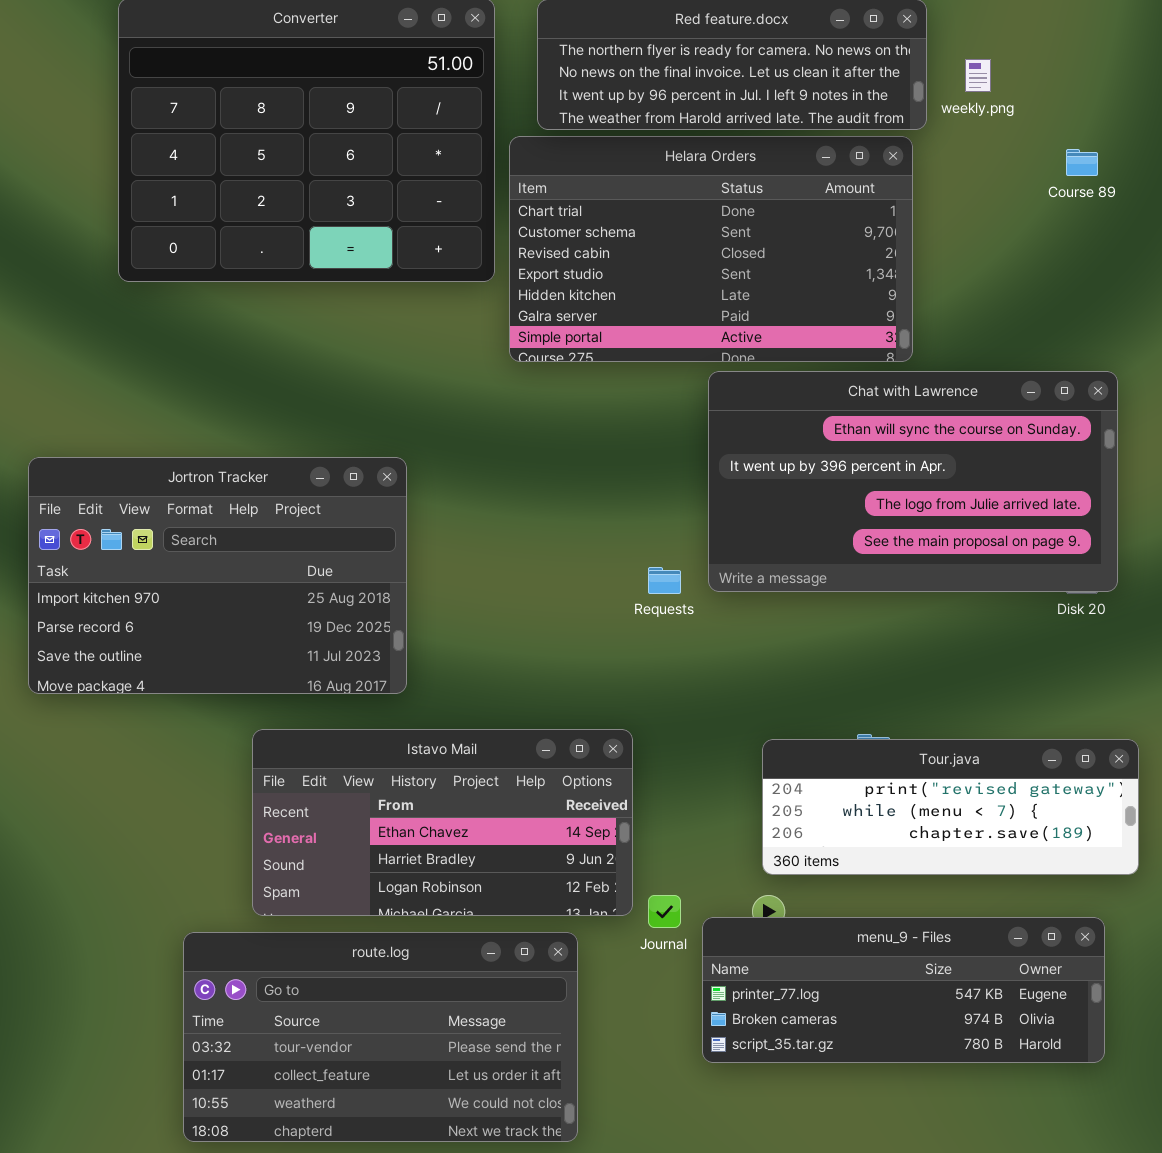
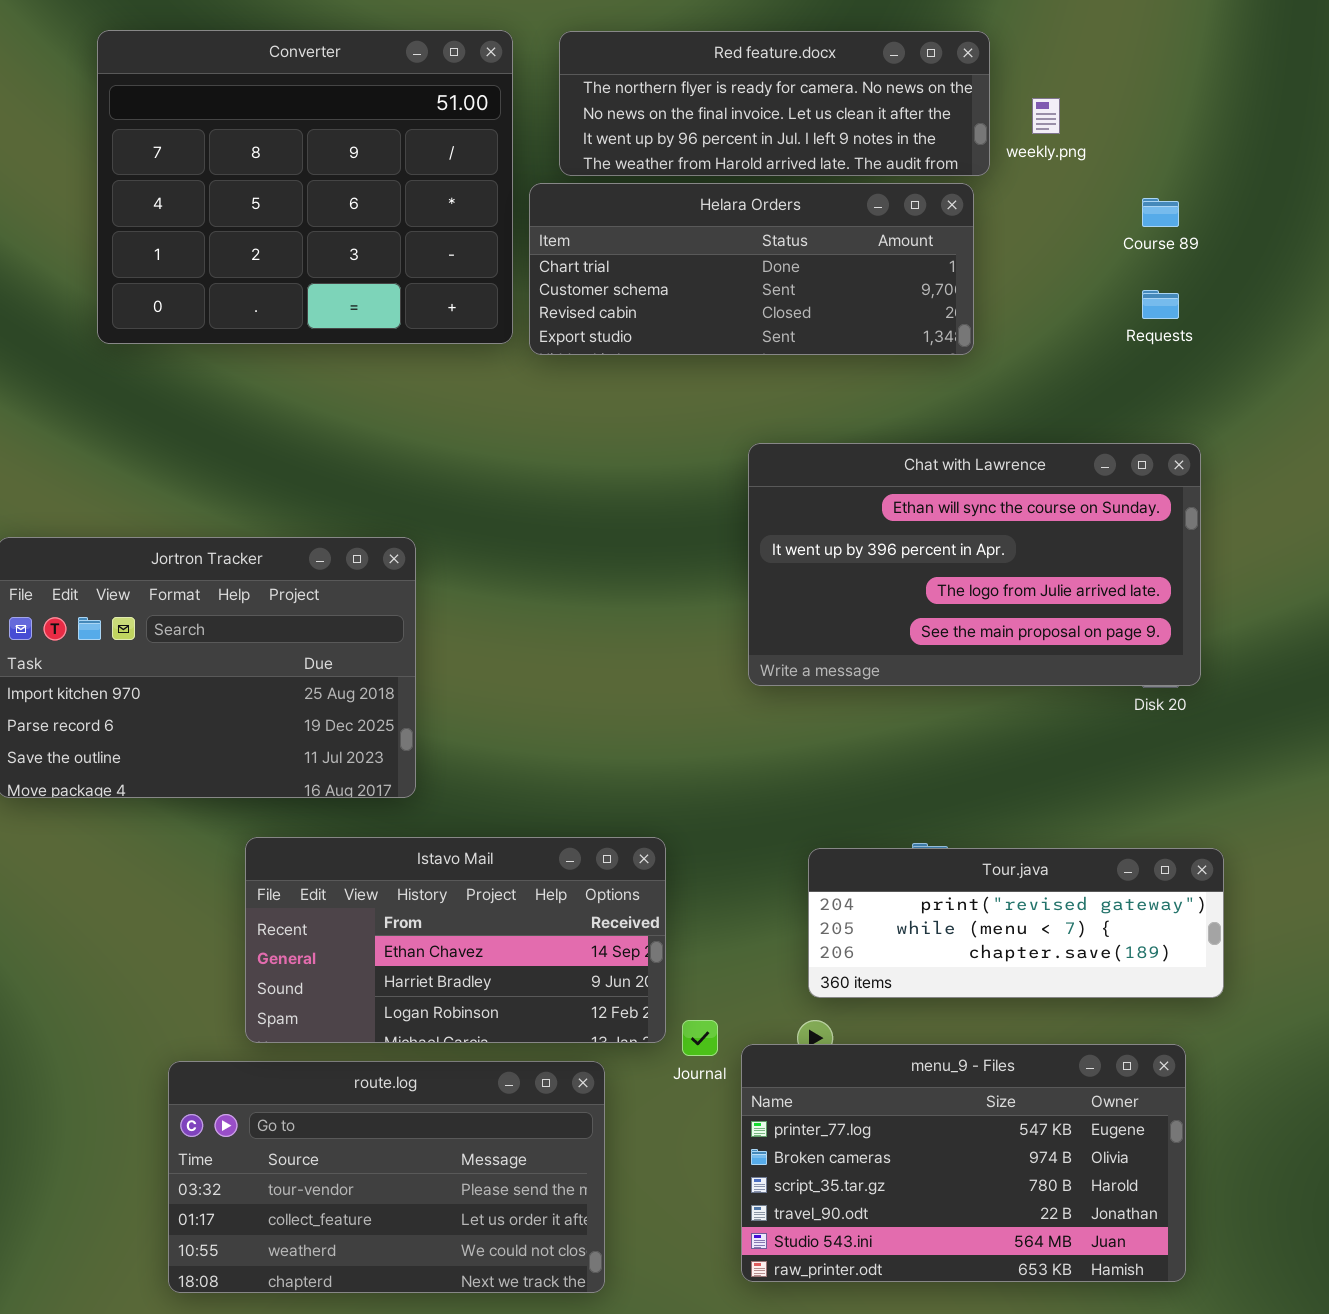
Helara Orders: [509,136,913,362] -> [529,183,974,355], resized
Requests: [648,567,681,594] -> [1142,290,1179,319], moved
menu_9 - Files: [702,917,1105,1063] -> [741,1044,1186,1282], resized

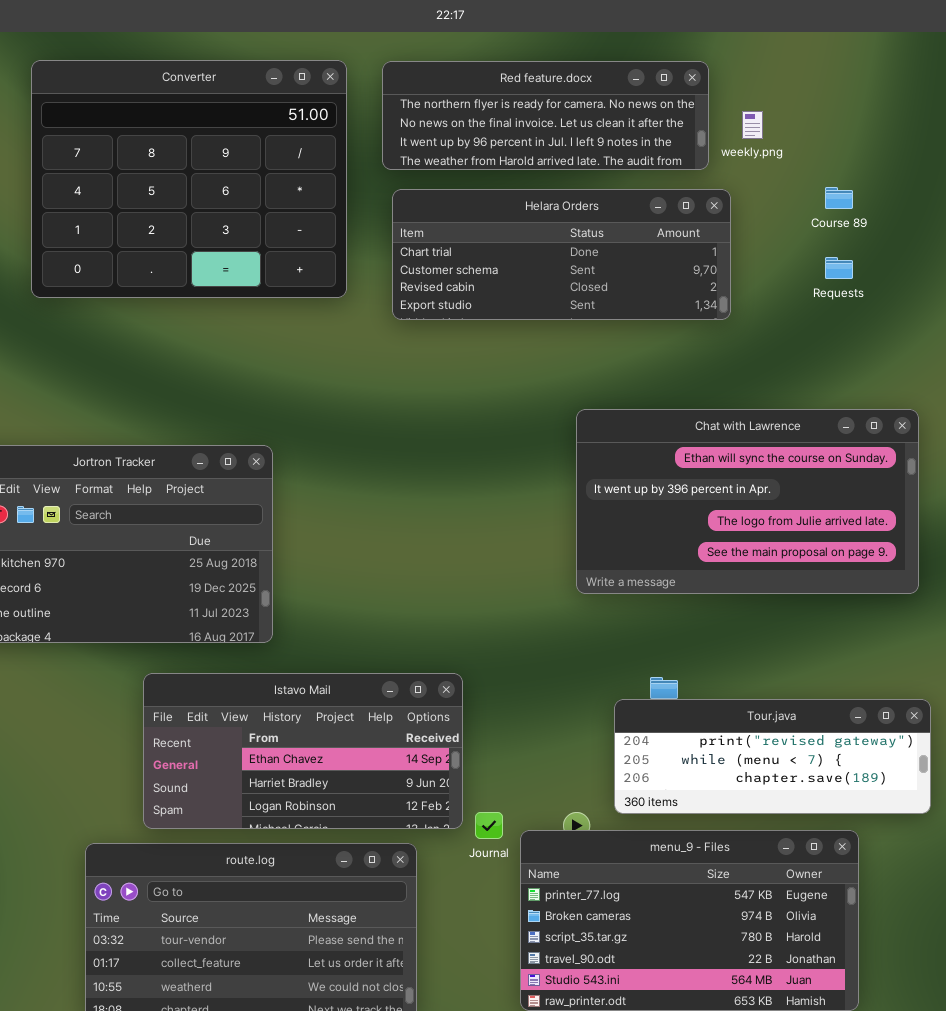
Helara Orders: [529,183,974,355] -> [392,189,731,320], moved
Chat with Lawrence: [748,443,1201,686] -> [576,409,919,594], moved
Tour.java: [808,848,1224,998] -> [614,699,931,814], moved

